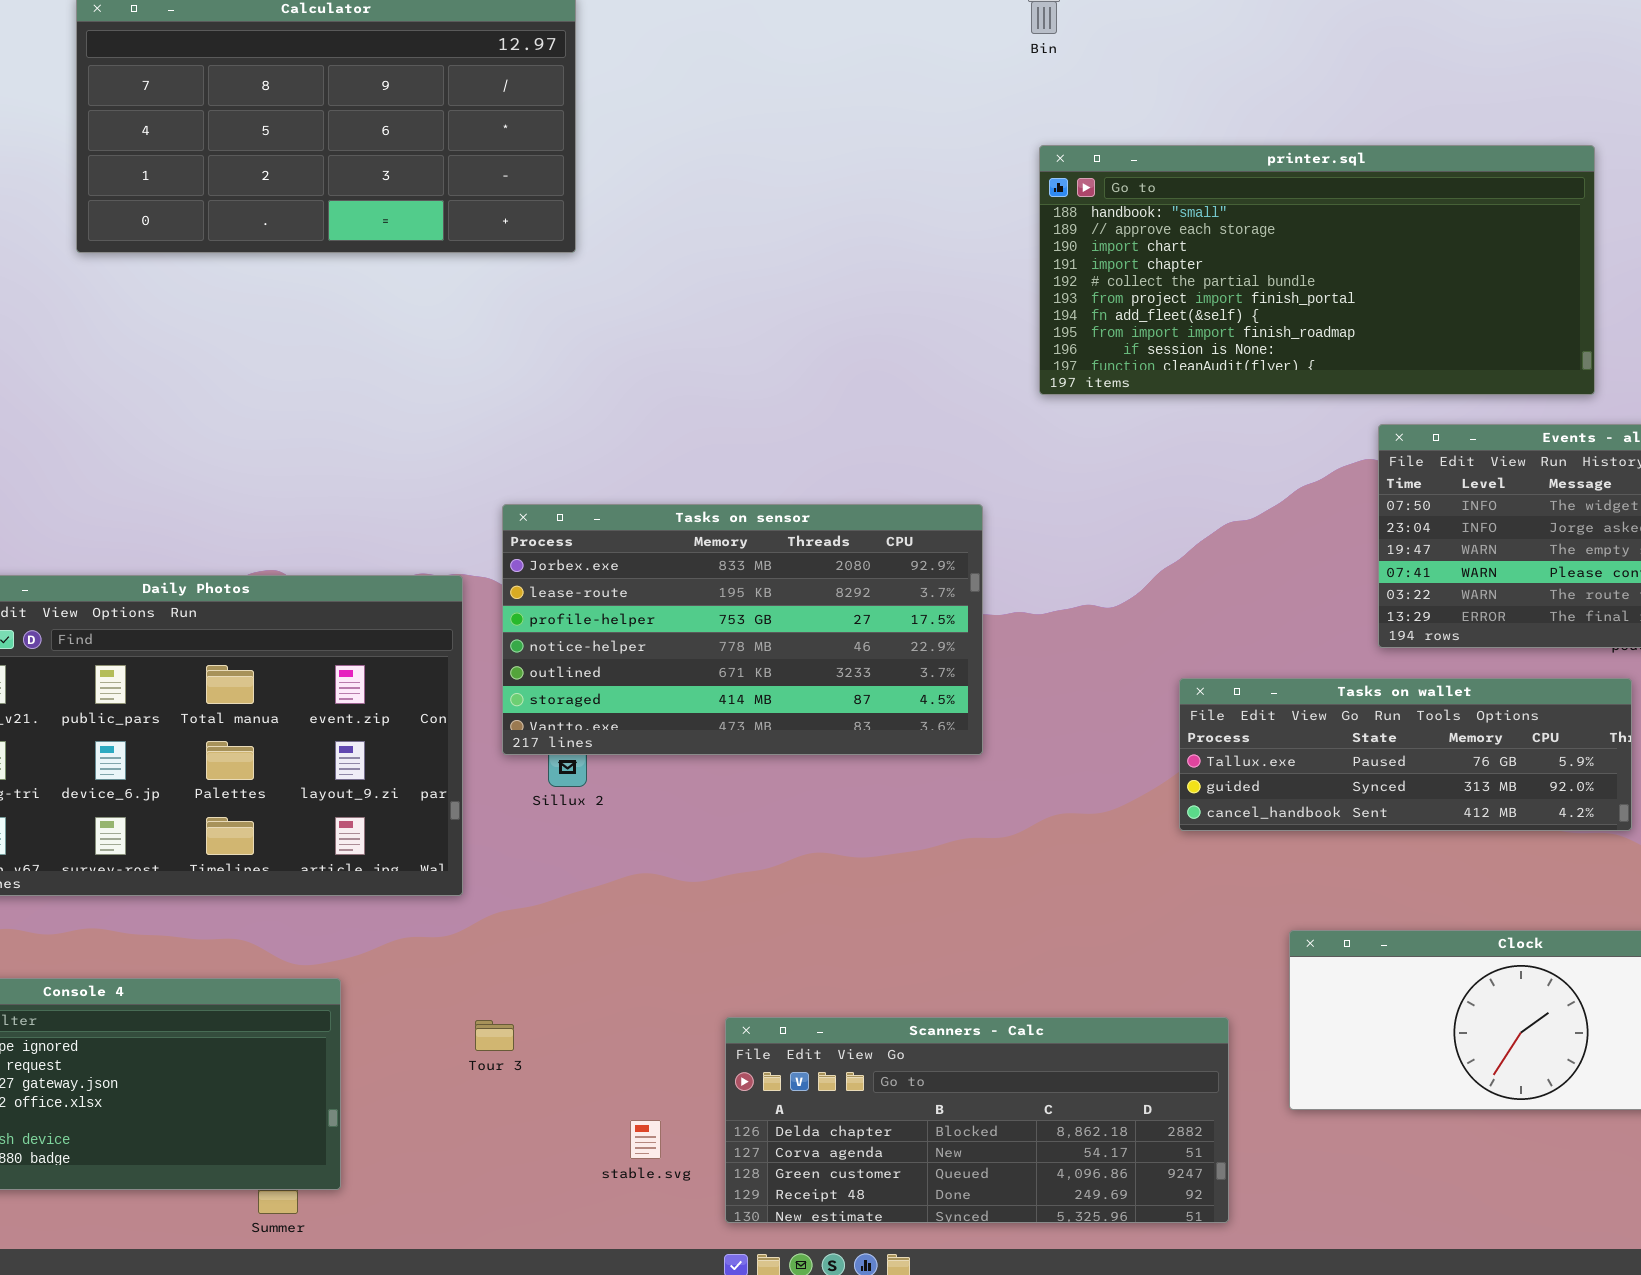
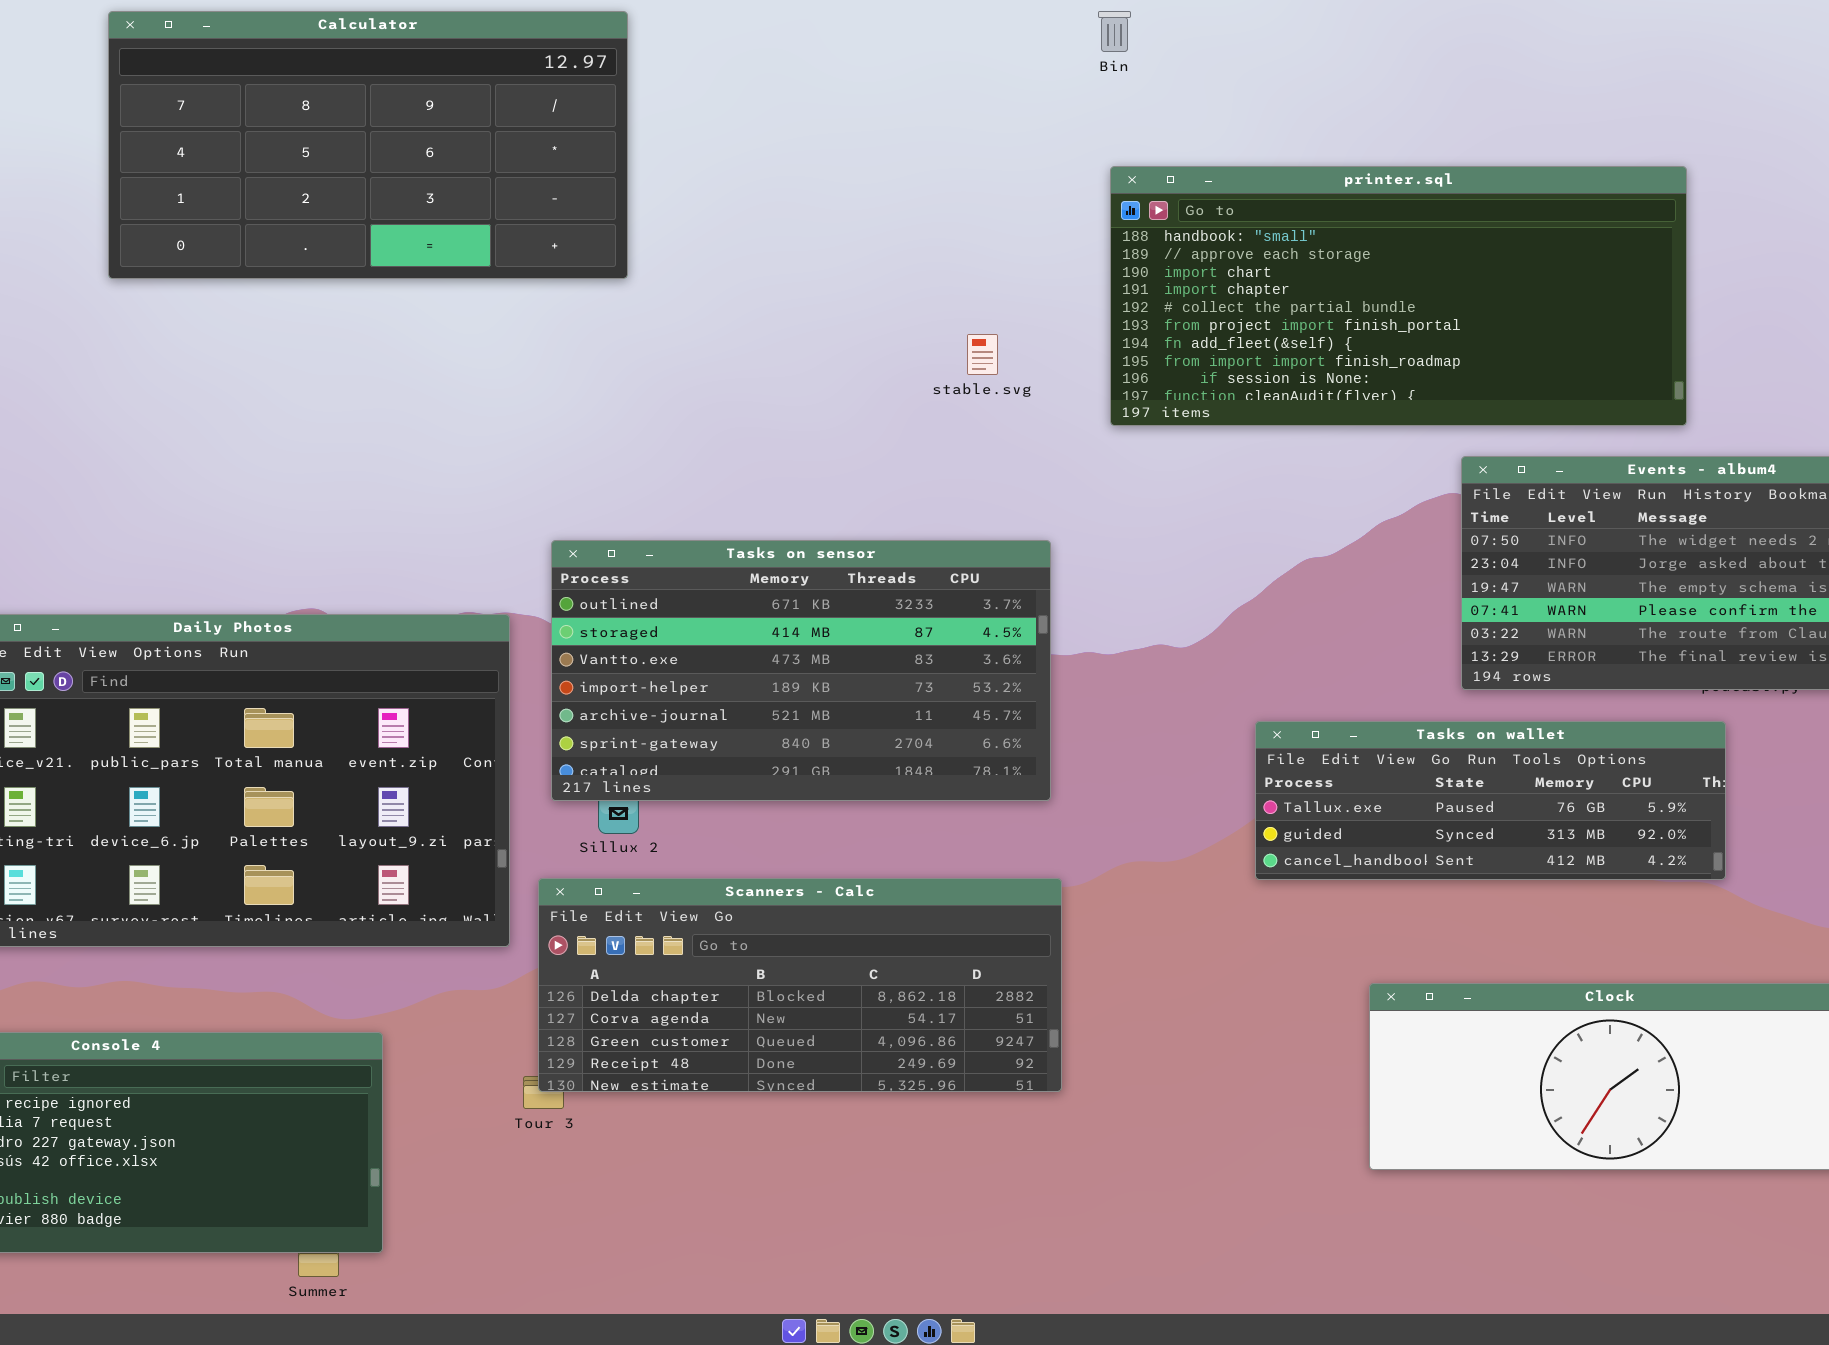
Tasks on sensor: [502,504,983,755] -> [551,540,1051,801], scrolled down 4 rows
Scanners - Calc: [725,1017,1229,1223] -> [538,878,1062,1092], moved
stable.svg: [630,1120,661,1159] -> [967,334,998,375], moved

